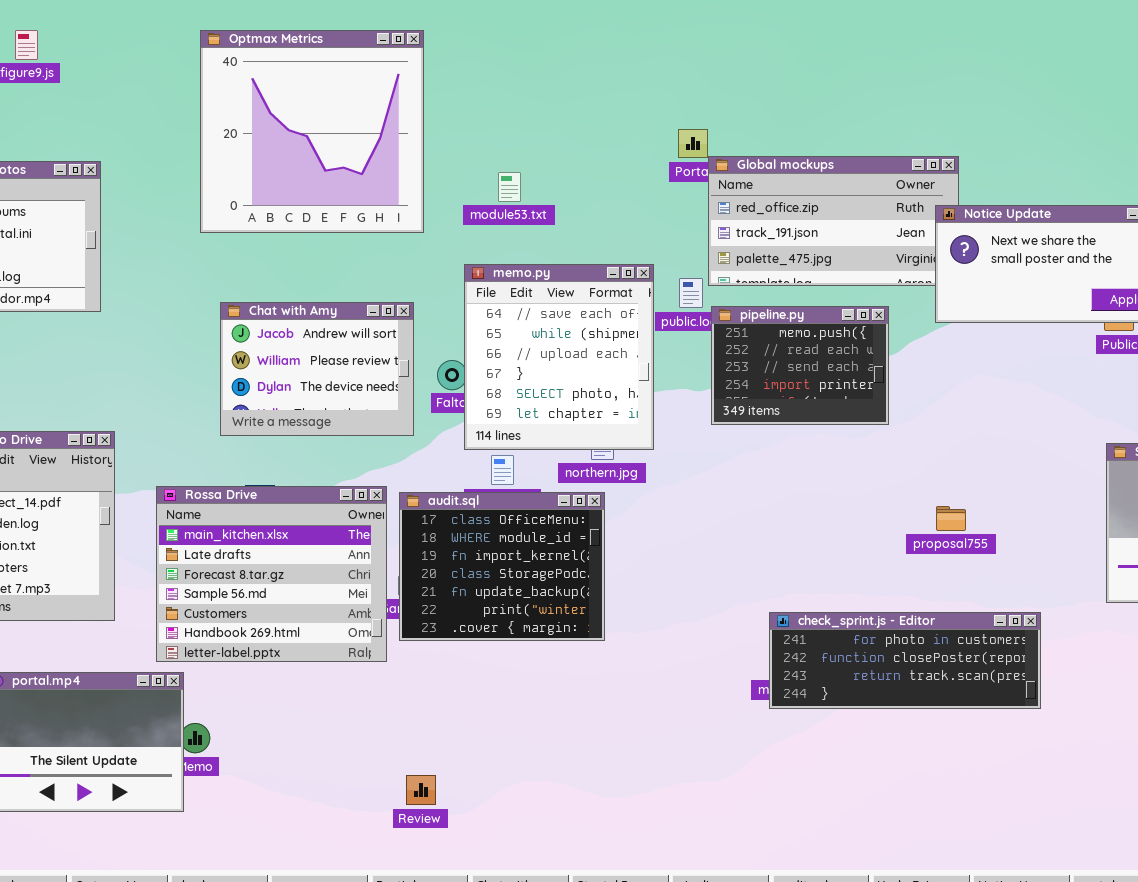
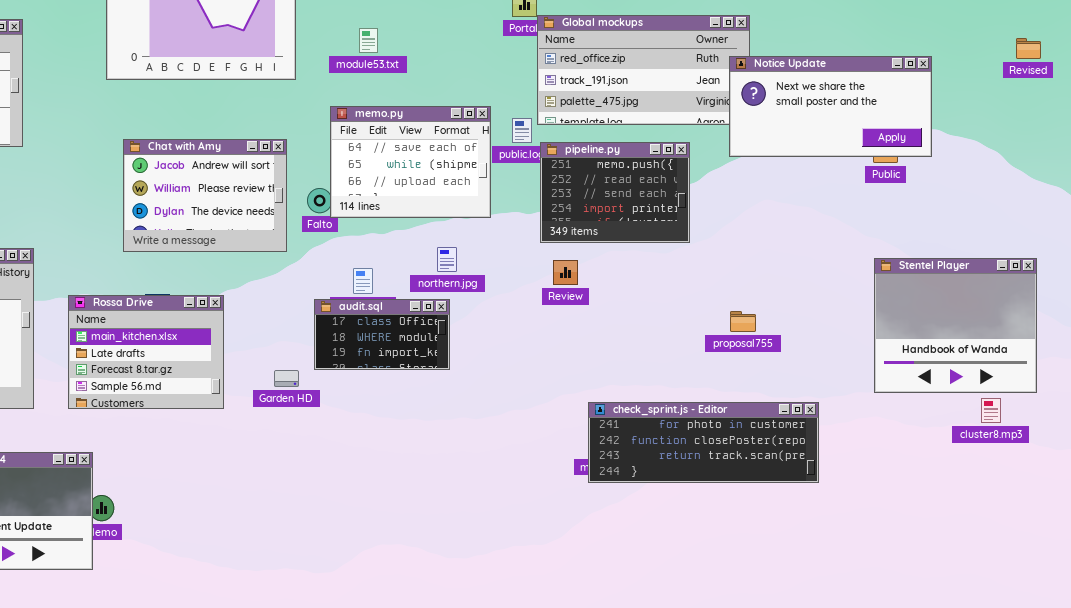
memo.py: [464,264,654,450] -> [330,106,491,218], resized
Rossa Drive: [156,486,387,662] -> [68,295,224,409], resized
audit.sql: [399,492,605,641] -> [314,299,450,370], resized
Review: [406,775,436,805] -> [553,260,578,285], moved

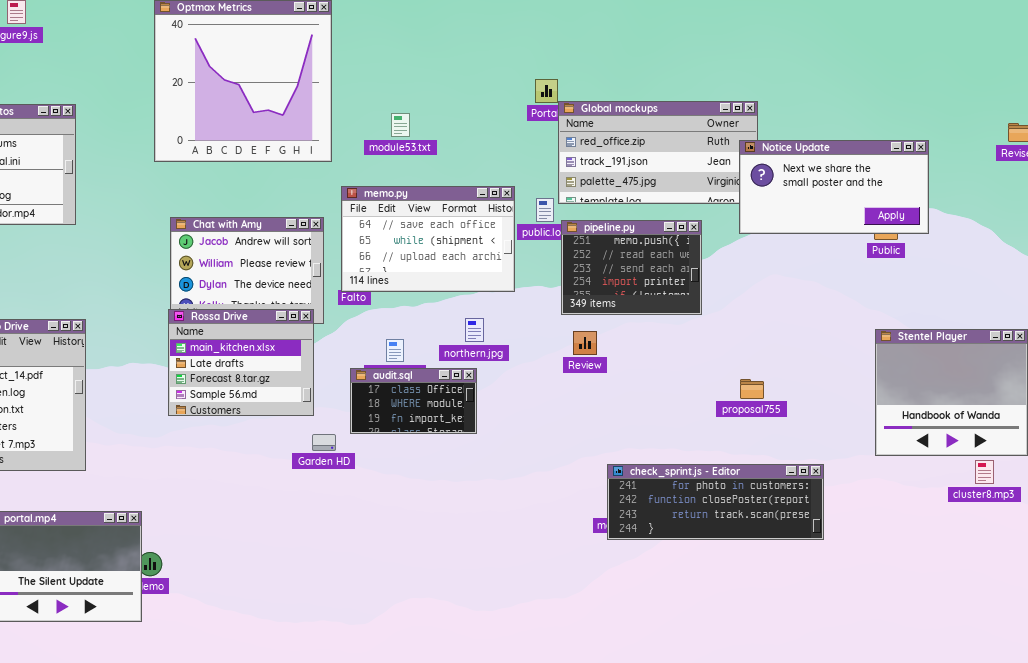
memo.py: [330,106,491,218] -> [341,186,515,292], resized
Rossa Drive: [68,295,224,409] -> [168,309,314,416], moved

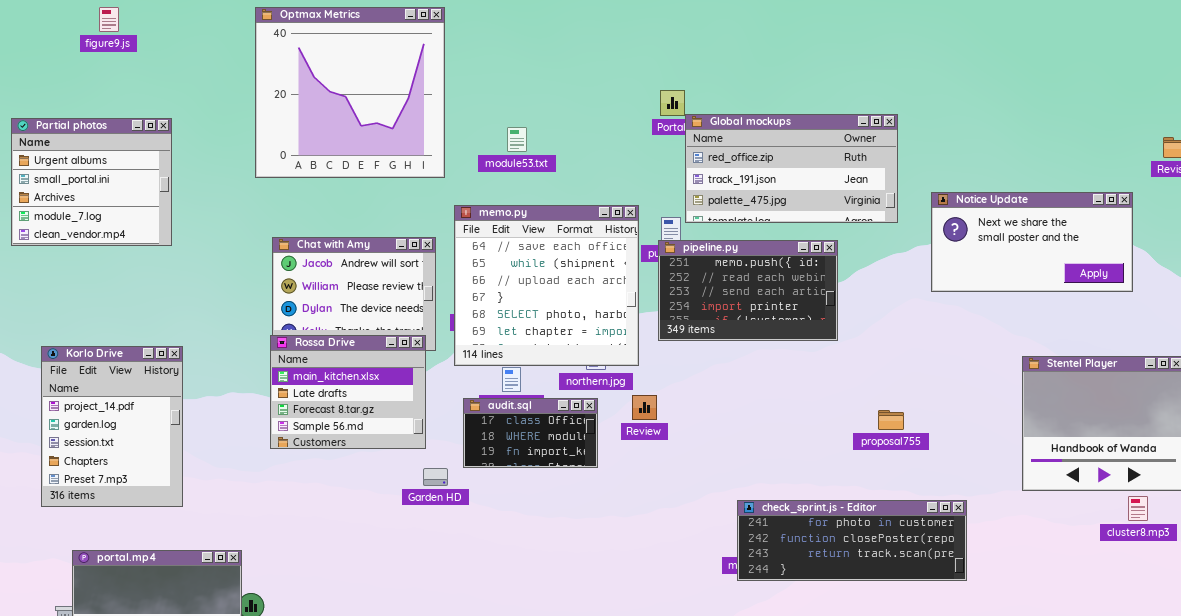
Notice Update: [739,140,929,234] -> [931,192,1133,292], moved
memo.py: [341,186,515,292] -> [454,205,639,366], resized
pipeline.py: [561,220,702,315] -> [658,240,838,341], resized
Review: [573,331,597,355] -> [632,395,657,420], moved

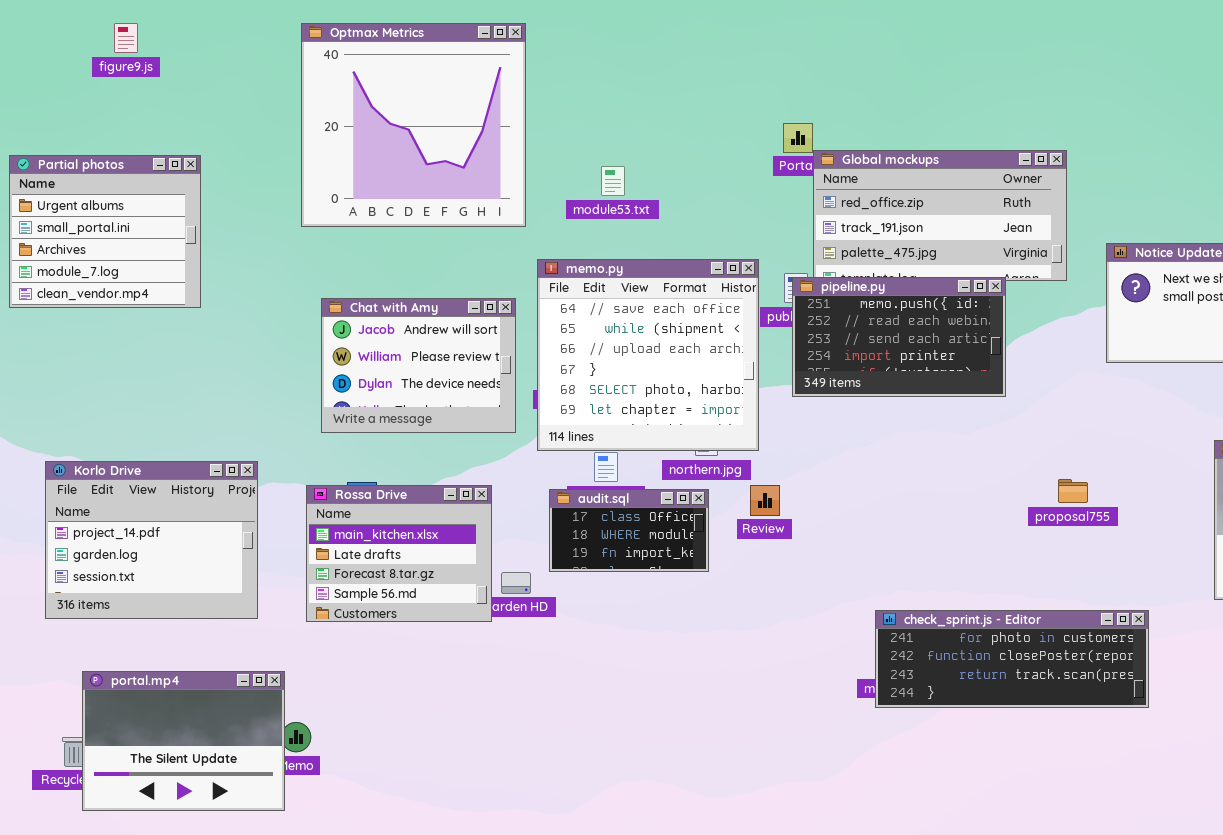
pipeline.py: [658,240,838,341] -> [792,277,1006,397], moved
Rossa Drive: [270,335,426,449] -> [306,485,492,622], moved
Korlo Drive: [41,346,183,507] -> [45,461,258,619], resized
proposal755: [878,410,904,430] -> [1058,479,1088,503], moved

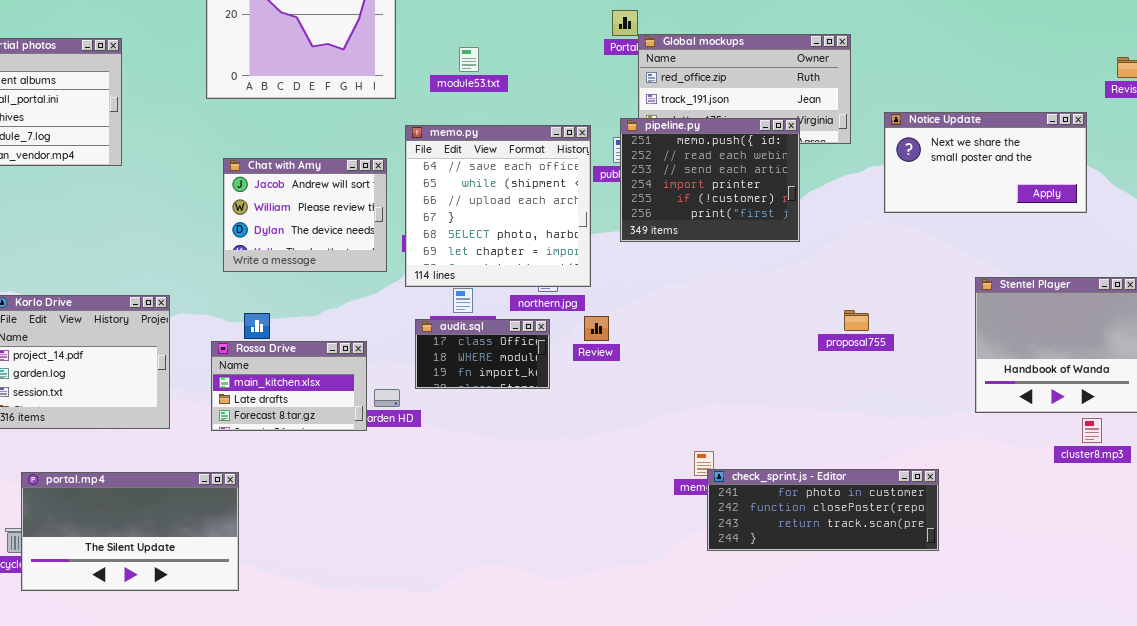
pipeline.py: [792,277,1006,397] -> [620,118,800,242], resized
Rossa Drive: [306,485,492,622] -> [211,341,367,431], resized
check_sprint.js - Editor: [875,610,1149,708] -> [707,469,939,551], moved
portal.mp4: [82,671,285,811] -> [21,472,239,591], resized

